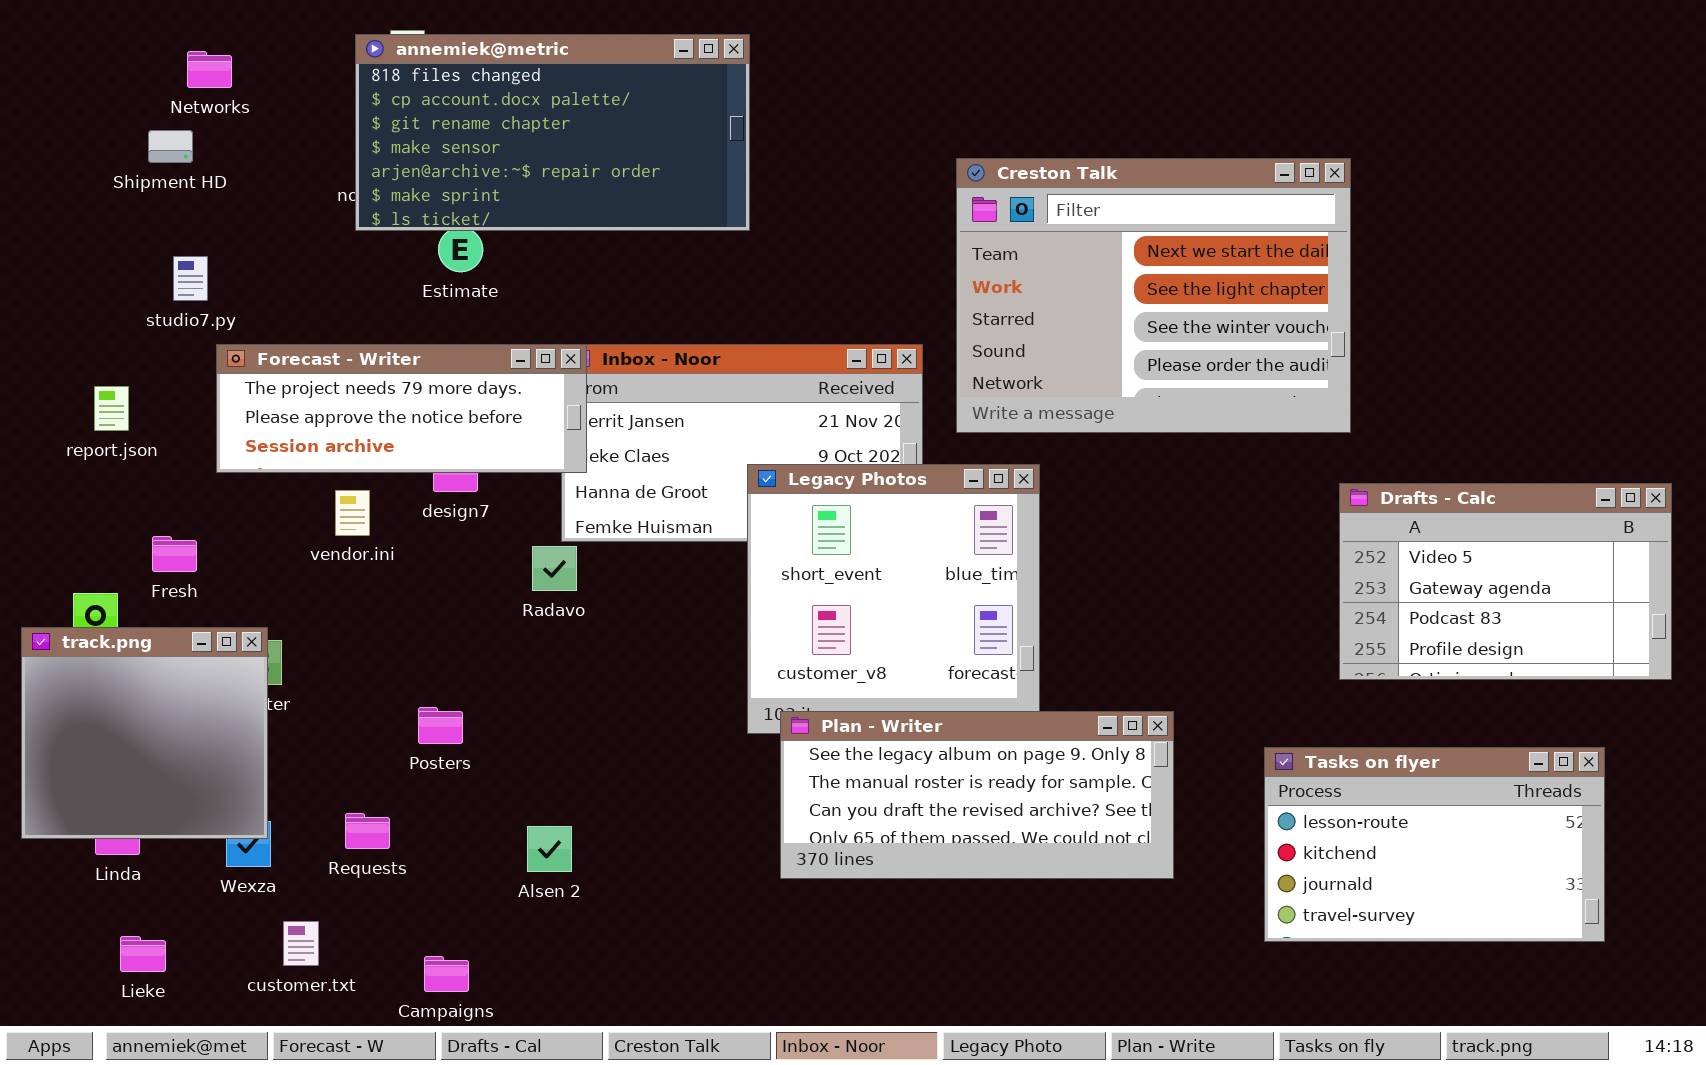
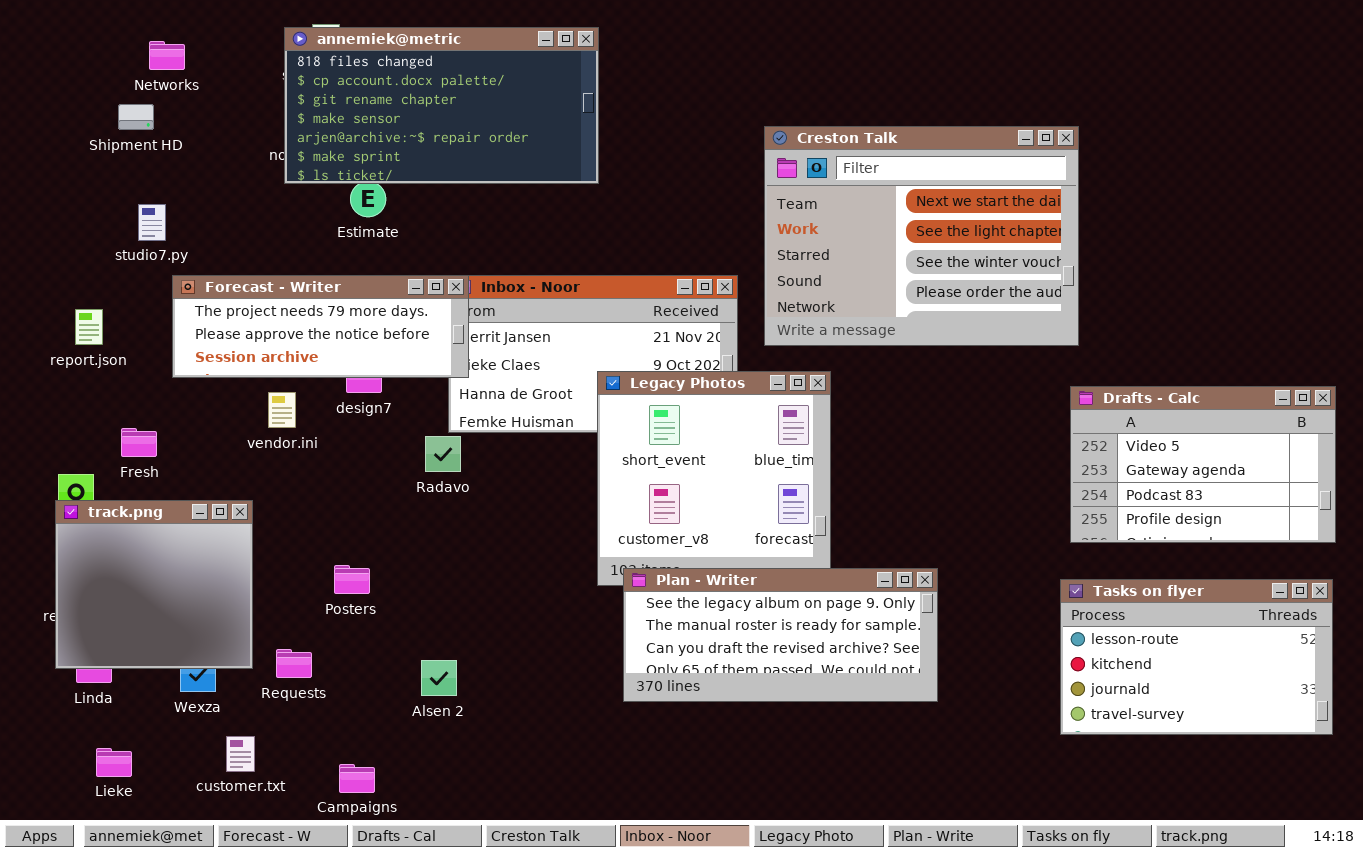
track.png: [21,627,268,839] -> [55,500,253,669], moved
Tasks on flyer: [1264,747,1605,942] -> [1060,579,1333,735], moved

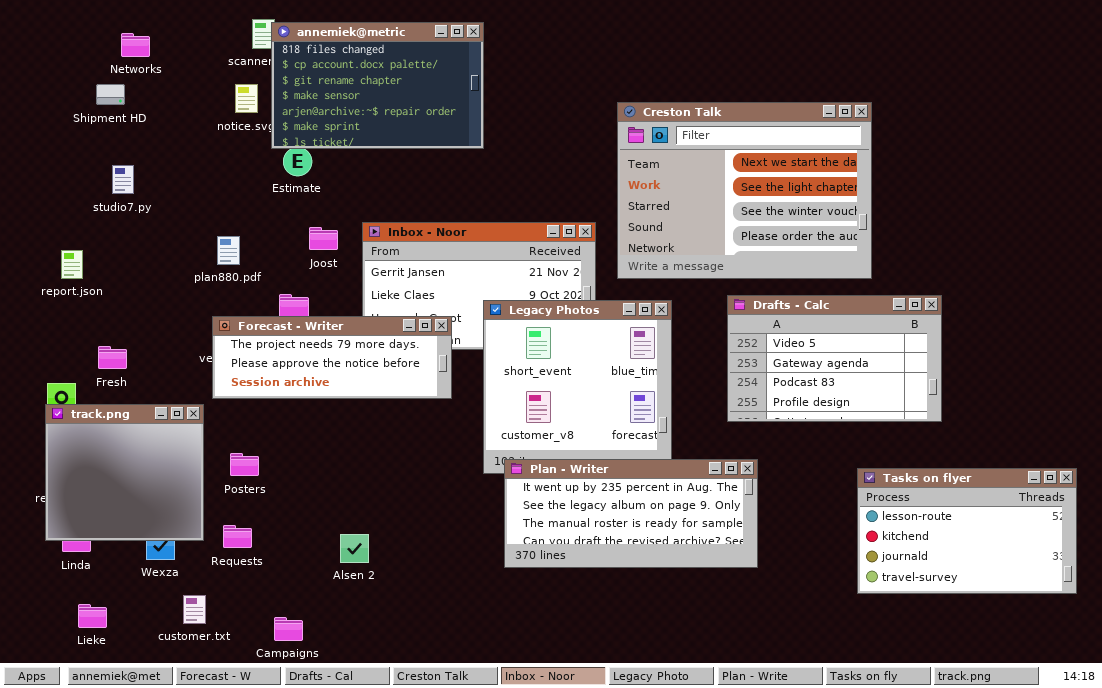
annemiek@metric: [284,27,599,184] -> [271,22,484,149], resized
Forecast - Writer: [172,275,469,378] -> [212,316,452,399], moved
Drafts - Calc: [1070,386,1336,543] -> [727,295,942,422], moved
Posters: [334,565,370,594] -> [230,453,259,476], moved
Plan - Writer: [623,568,938,702] -> [504,459,758,568], scrolled up 1 row

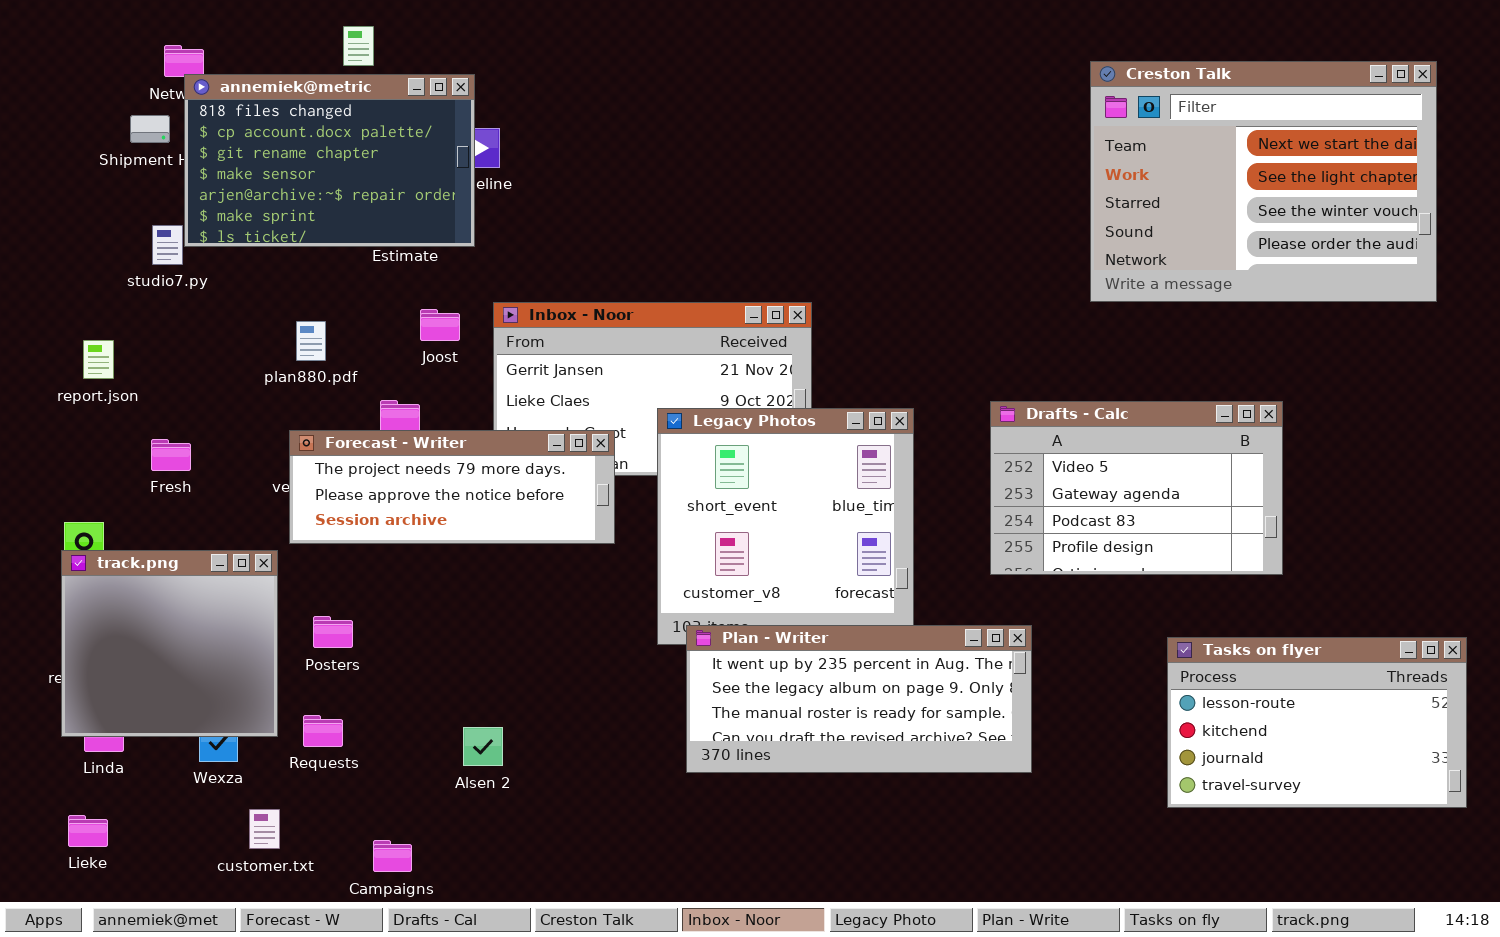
annemiek@metric: [271,22,484,149] -> [184,74,475,247], moved
Creston Talk: [617,102,872,279] -> [1090,61,1437,302], moved
Fresh: [98,346,127,369] -> [151,439,191,471], moved
Lieke: [78,604,107,628] -> [68,815,108,847], moved

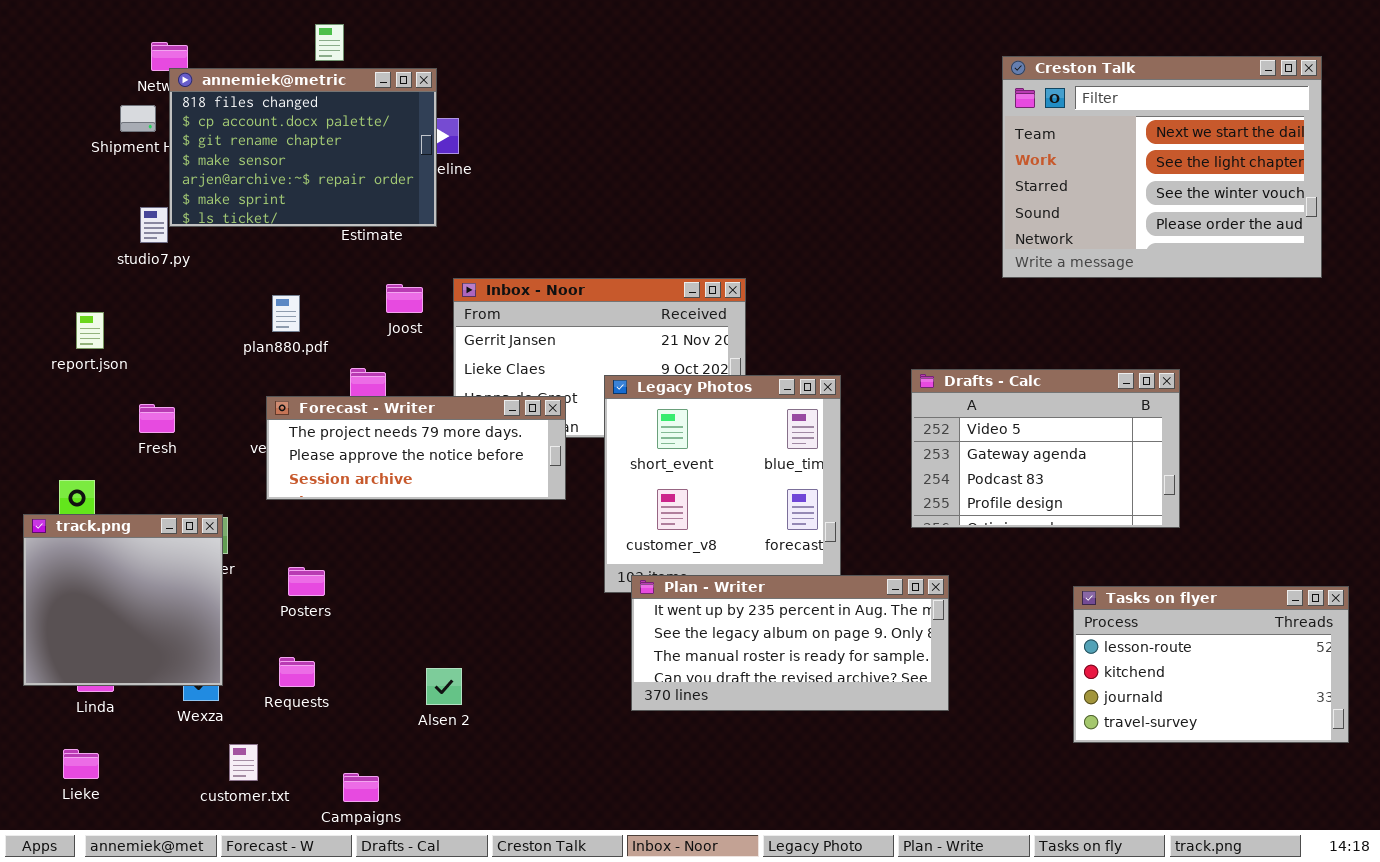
track.png: [61,550,278,737] -> [23,514,223,686], moved

